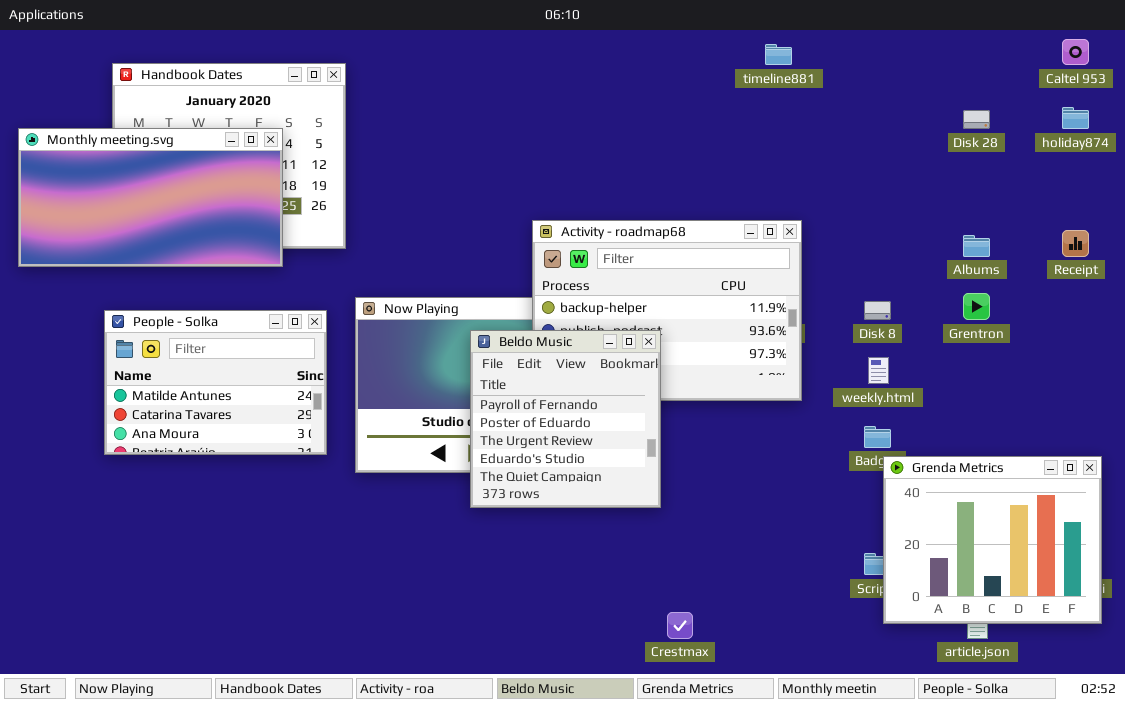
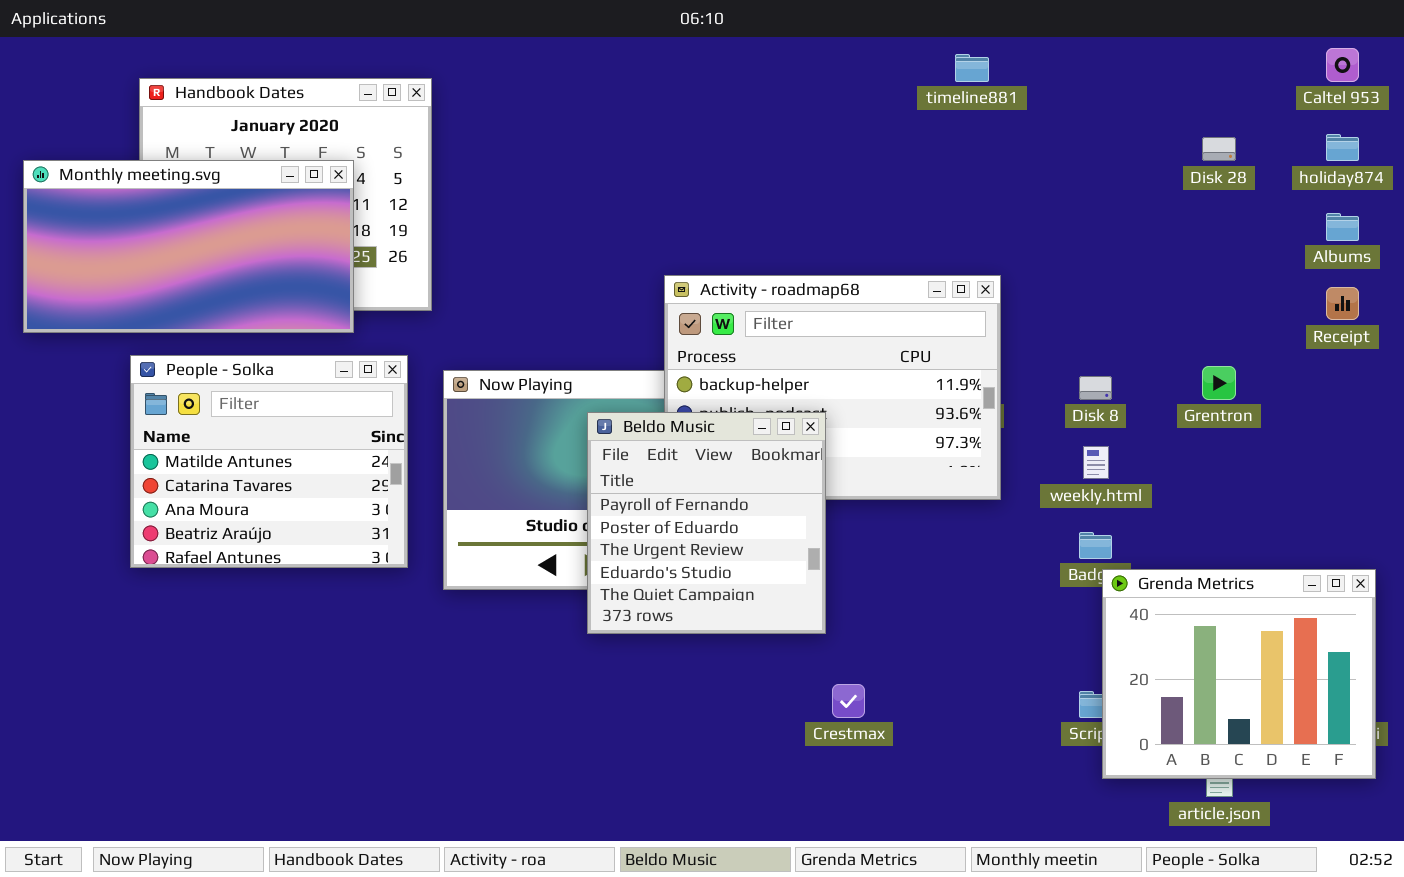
Albums: [963,235,990,257] -> [1326,213,1359,241], moved
People - Solka: [104,310,327,455] -> [130,355,408,568], resized
Crestmax: [667,612,693,639] -> [832,684,865,718], moved

